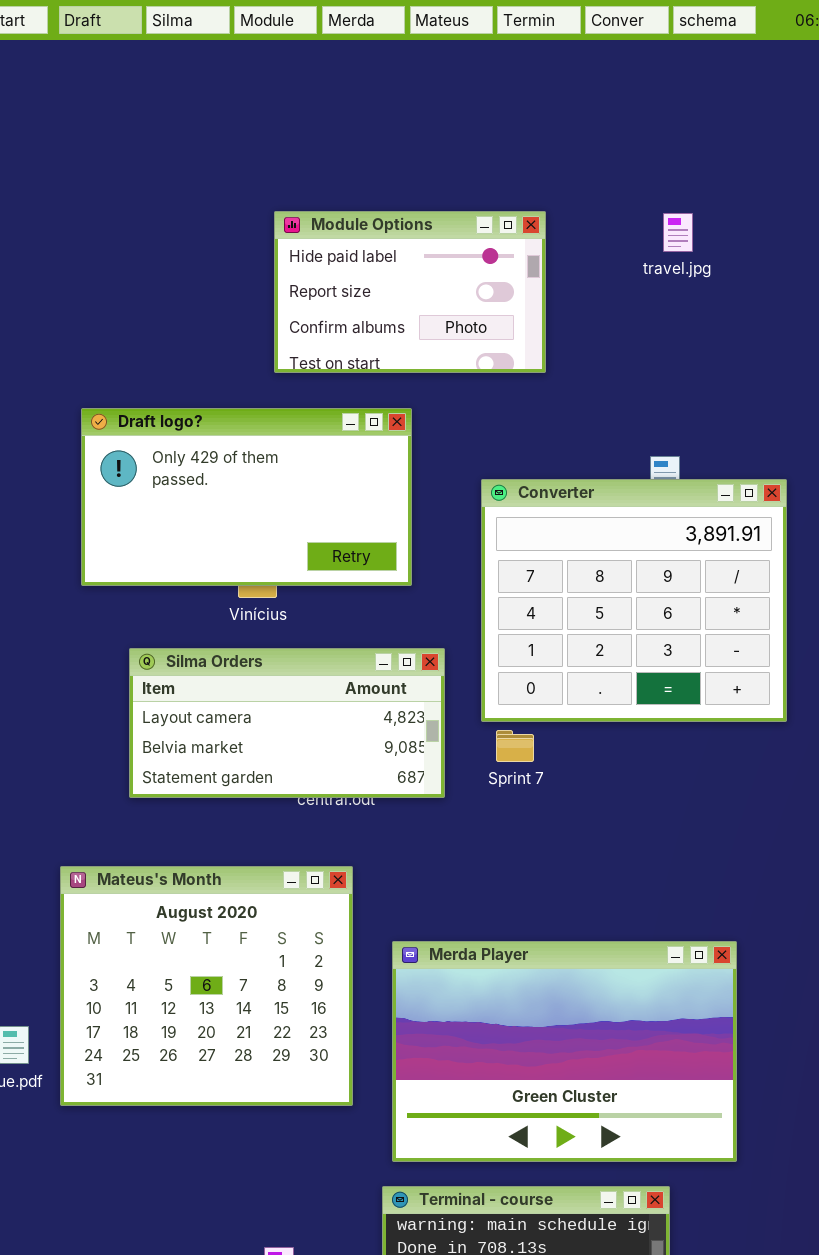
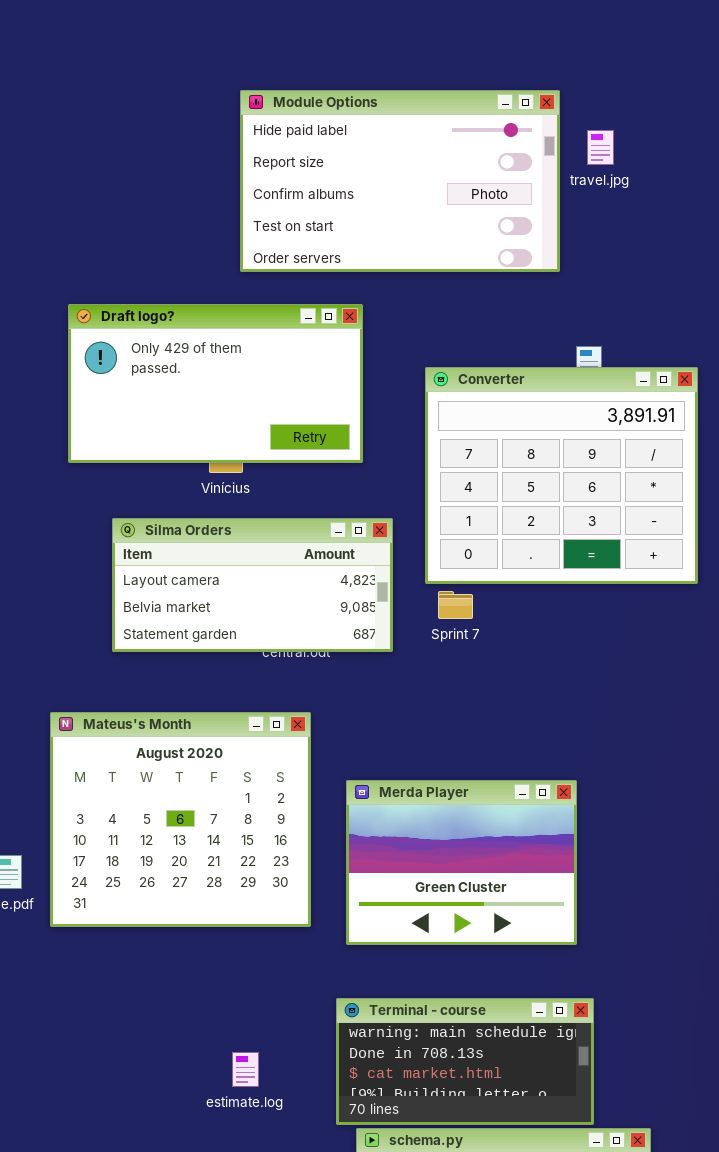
Module Options: [274,211,546,373] -> [240,90,560,272], resized
Merda Player: [392,941,737,1162] -> [346,780,577,945], resized

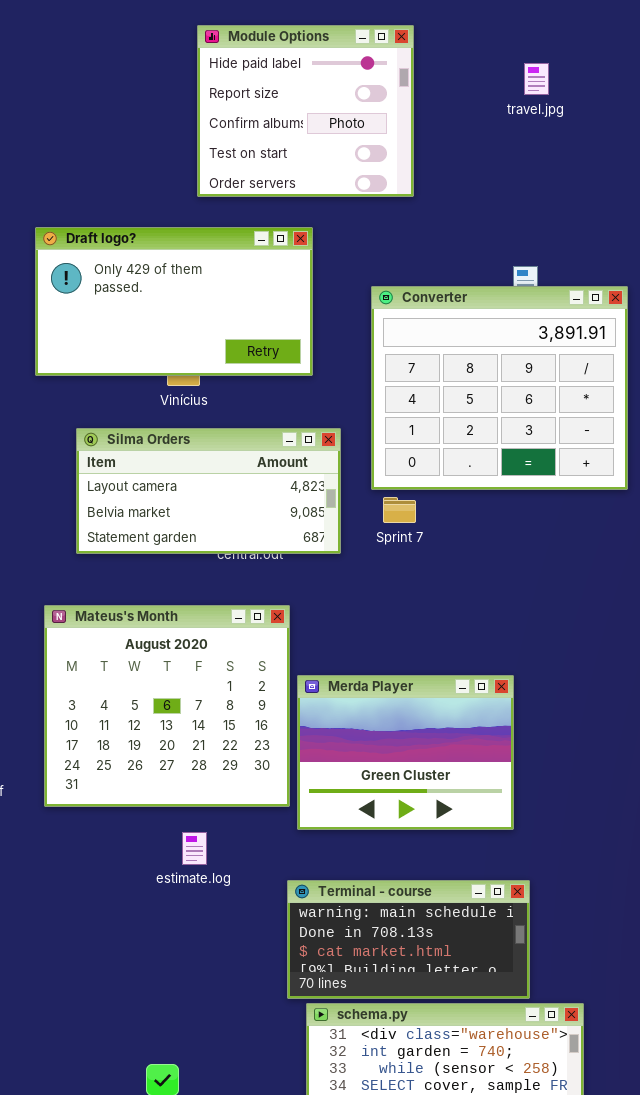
Module Options: [240,90,560,272] -> [197,25,414,197], resized
Mateus's Month: [50,712,311,927] -> [44,605,290,807], moved
estimate.log: [232,1052,259,1087] -> [182,832,207,865], moved

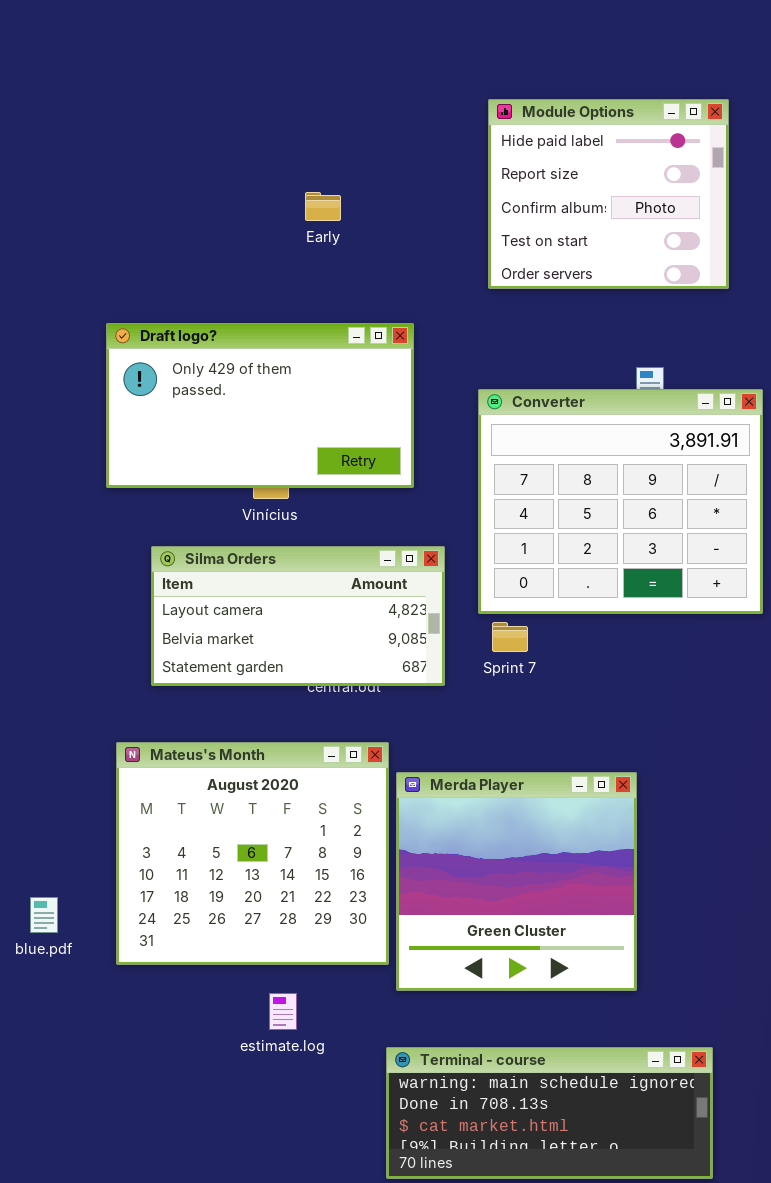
Module Options: [197,25,414,197] -> [488,99,729,289], moved
Merda Player: [297,675,514,830] -> [396,772,637,991], resized
Terminal - course: [287,880,530,999] -> [386,1047,713,1179], resized

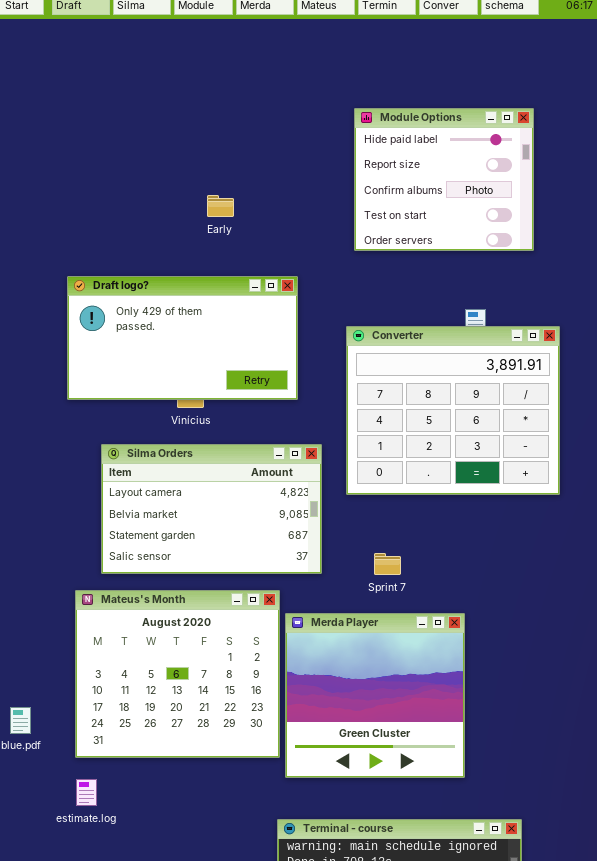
Early: [305,192,341,221] -> [207,195,234,217], moved
Silma Orders: [151,546,445,686] -> [101,444,322,574], resized
Sprint 7: [492,622,528,652] -> [374,553,401,575], moved
estimate.log: [269,993,297,1030] -> [76,779,97,806], moved

